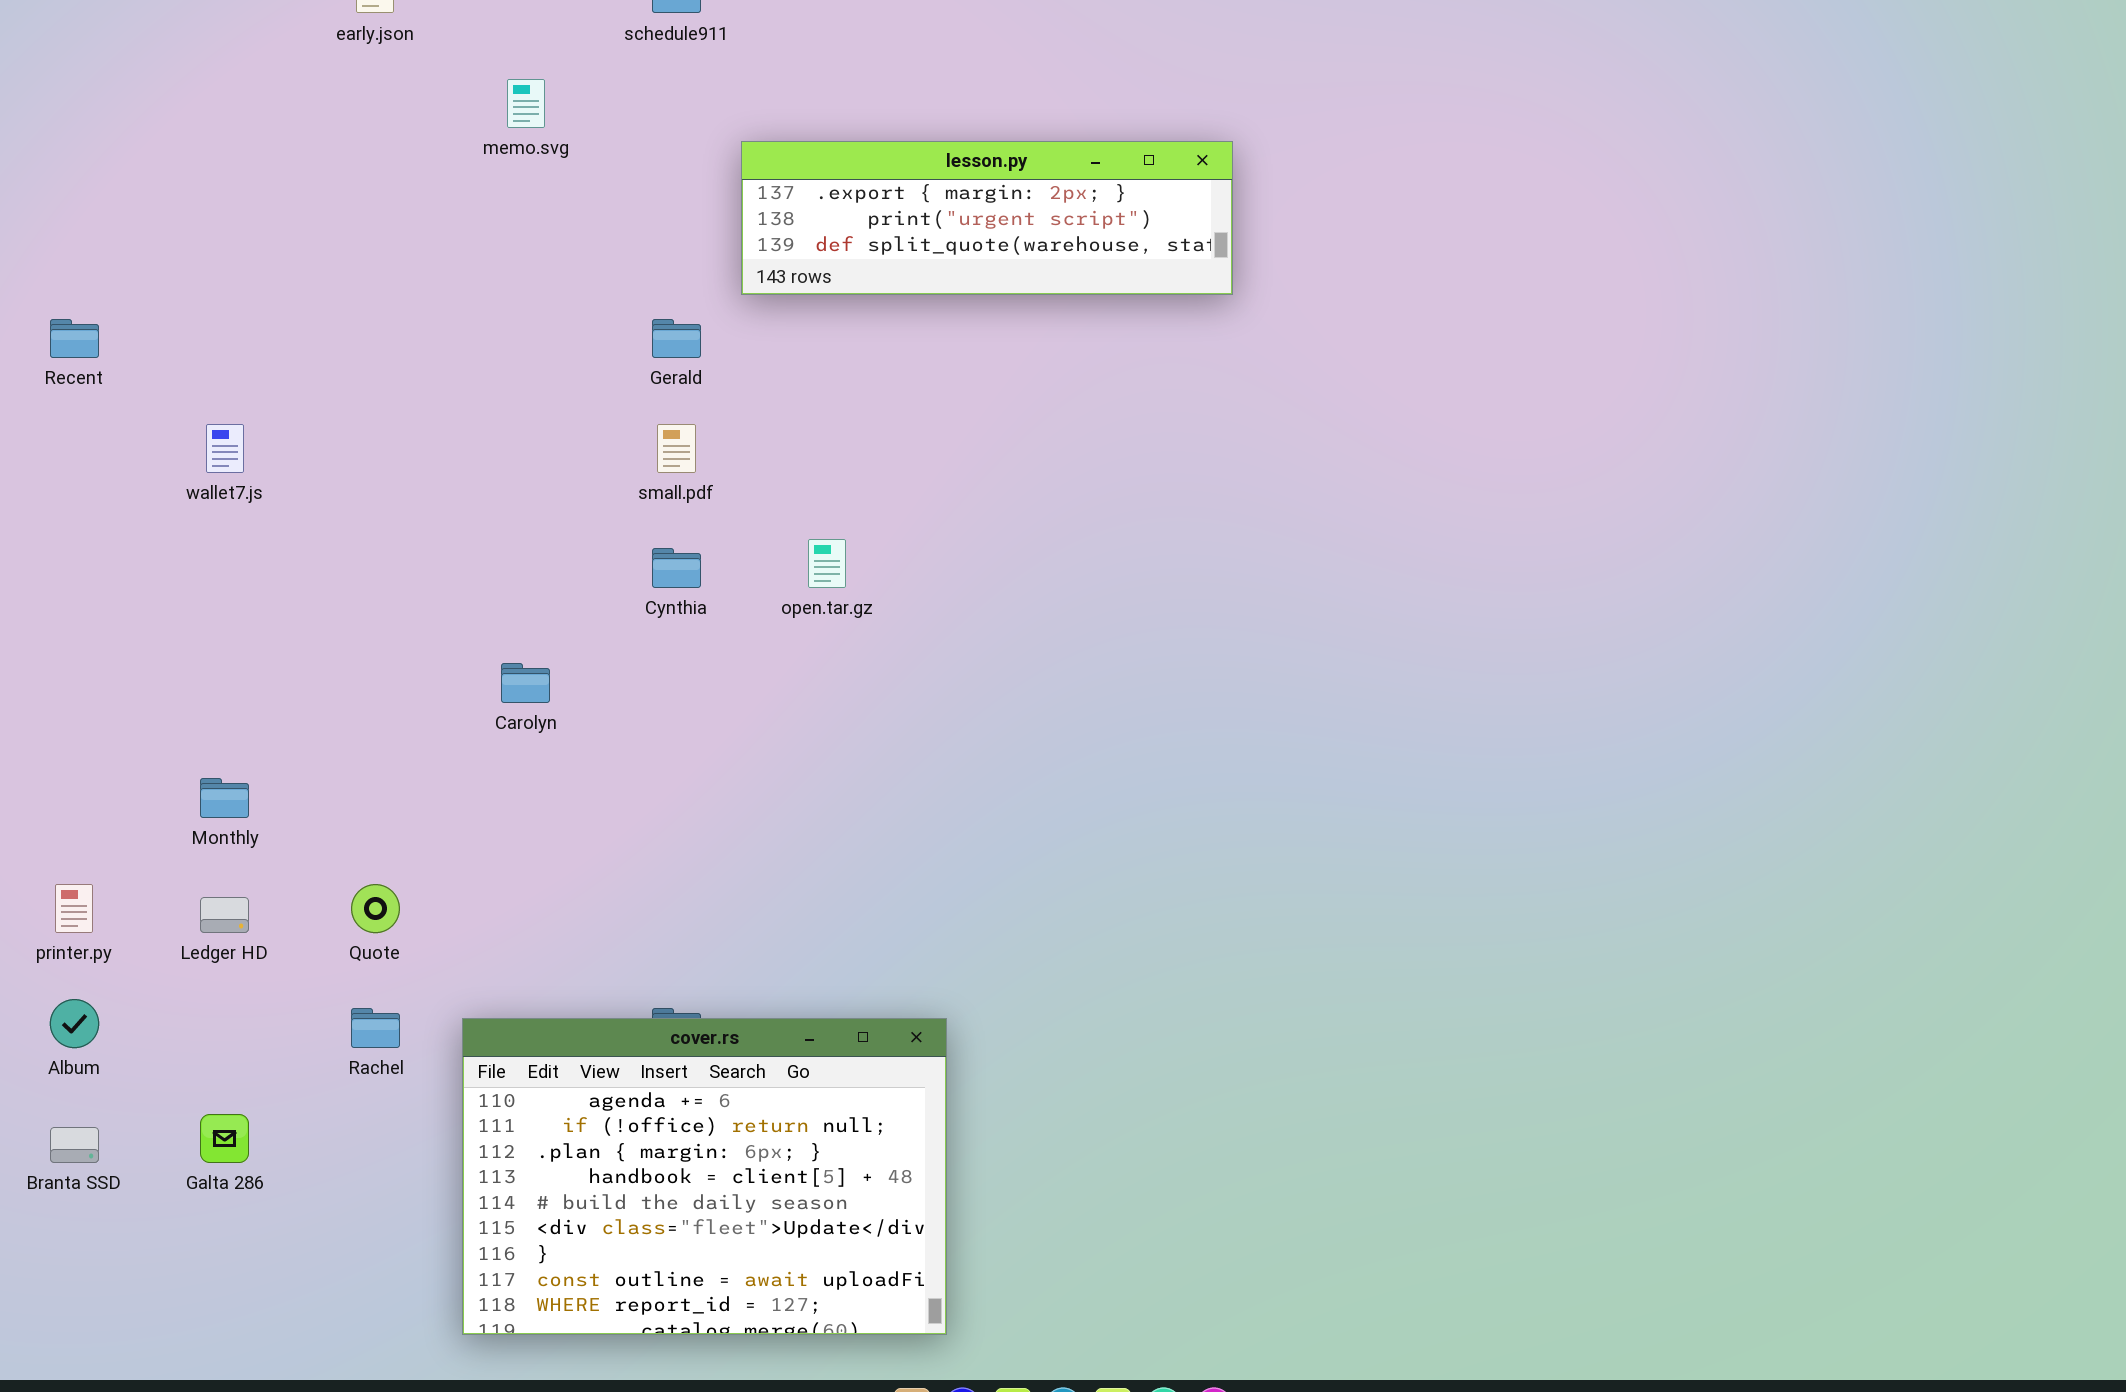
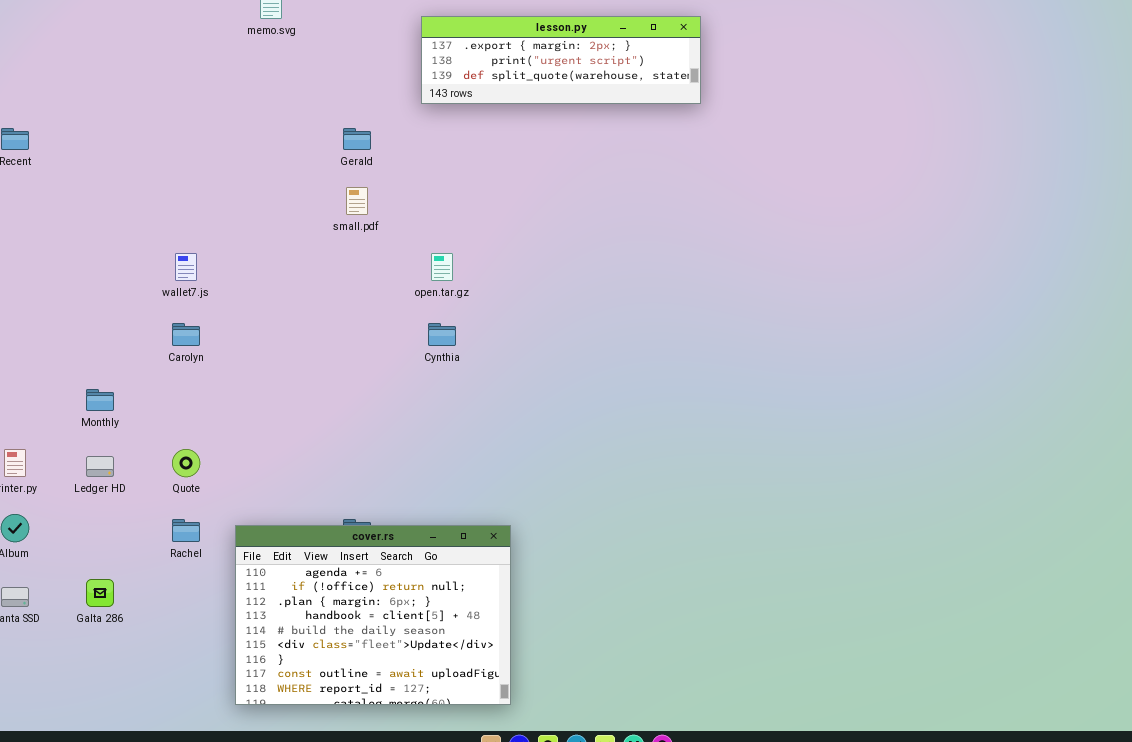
lesson.py: [741,141,1233,295] -> [421,16,701,104], moved
wallet7.js: [206,424,244,473] -> [175,253,197,281], moved
Cynthia: [652,548,701,588] -> [428,323,456,346], moved
Carolyn: [501,663,550,703] -> [172,323,200,346], moved

